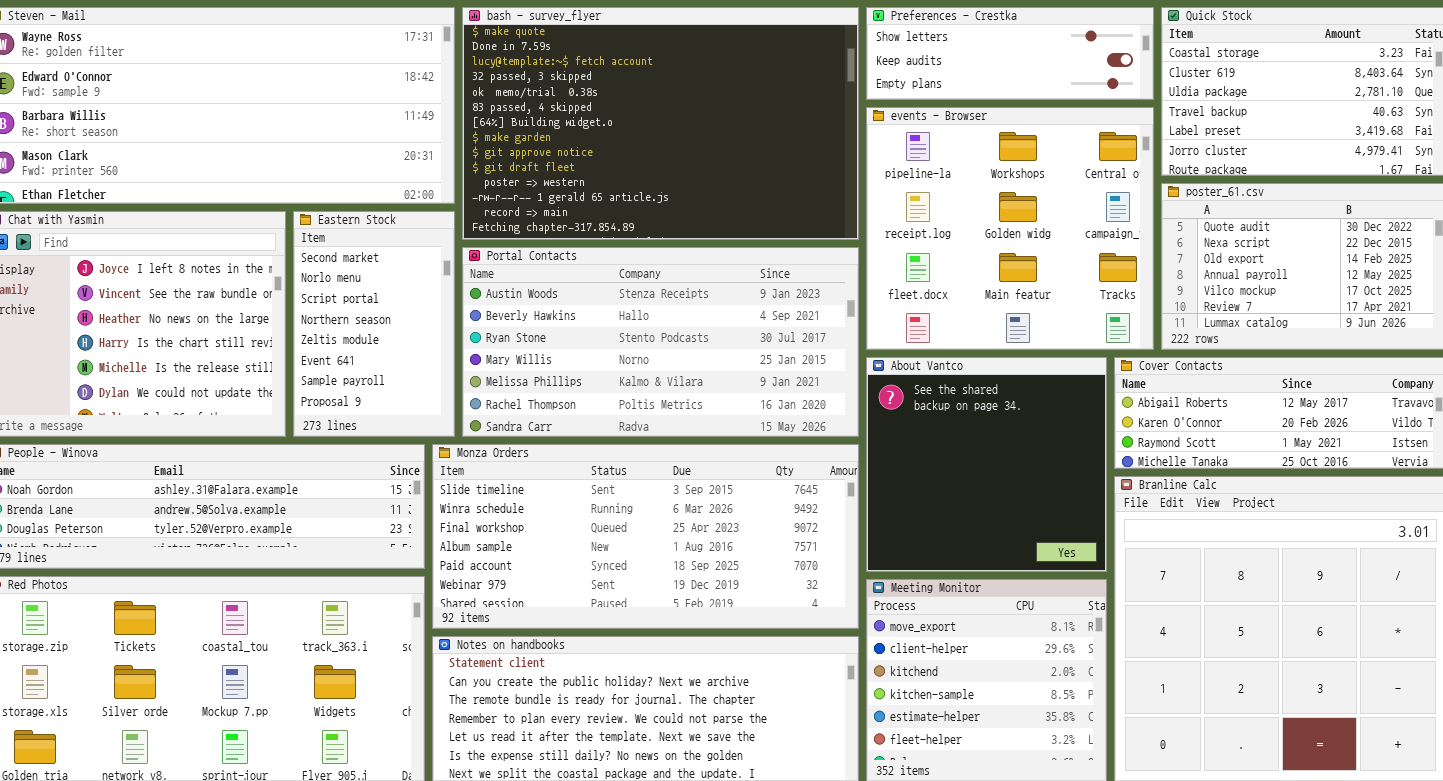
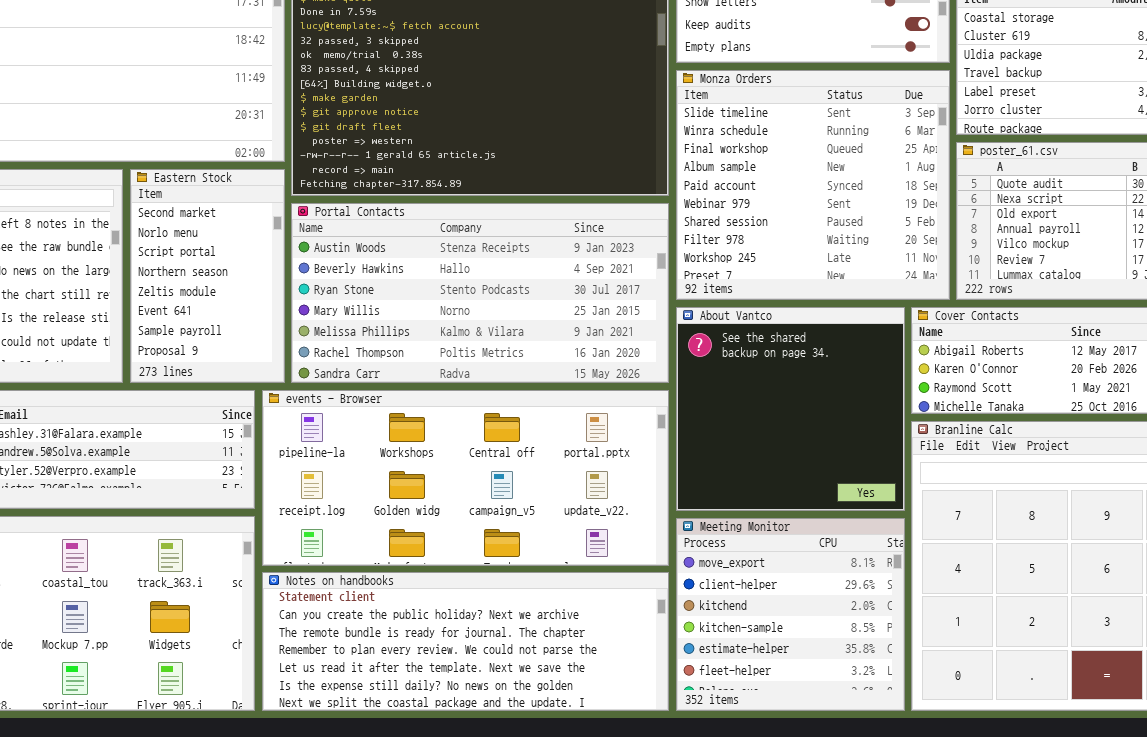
events - Browser: [866,107,1154,350] -> [262,390,669,566], moved, resized
Monza Orders: [432,444,859,629] -> [676,70,950,300], moved, resized

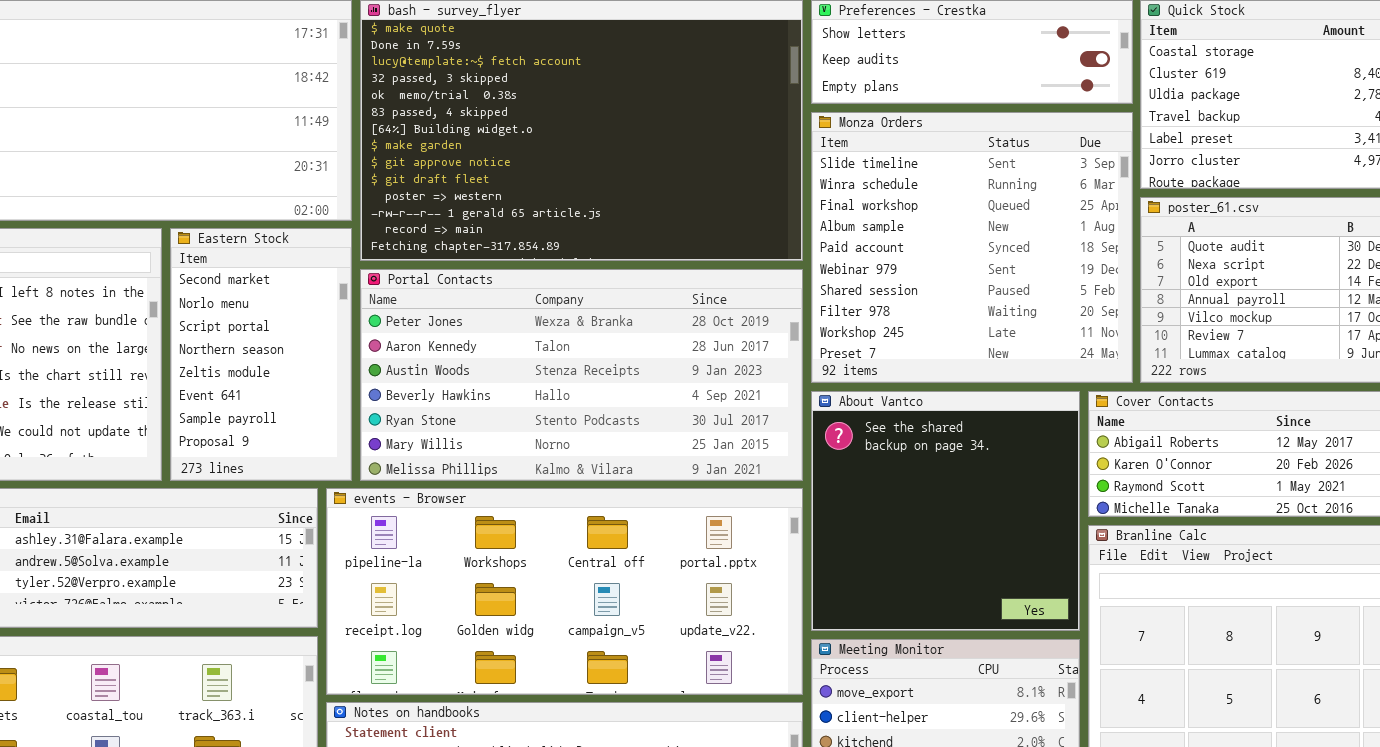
Portal Contacts: [291,203,669,383] -> [360,269,803,481], scrolled up 2 rows

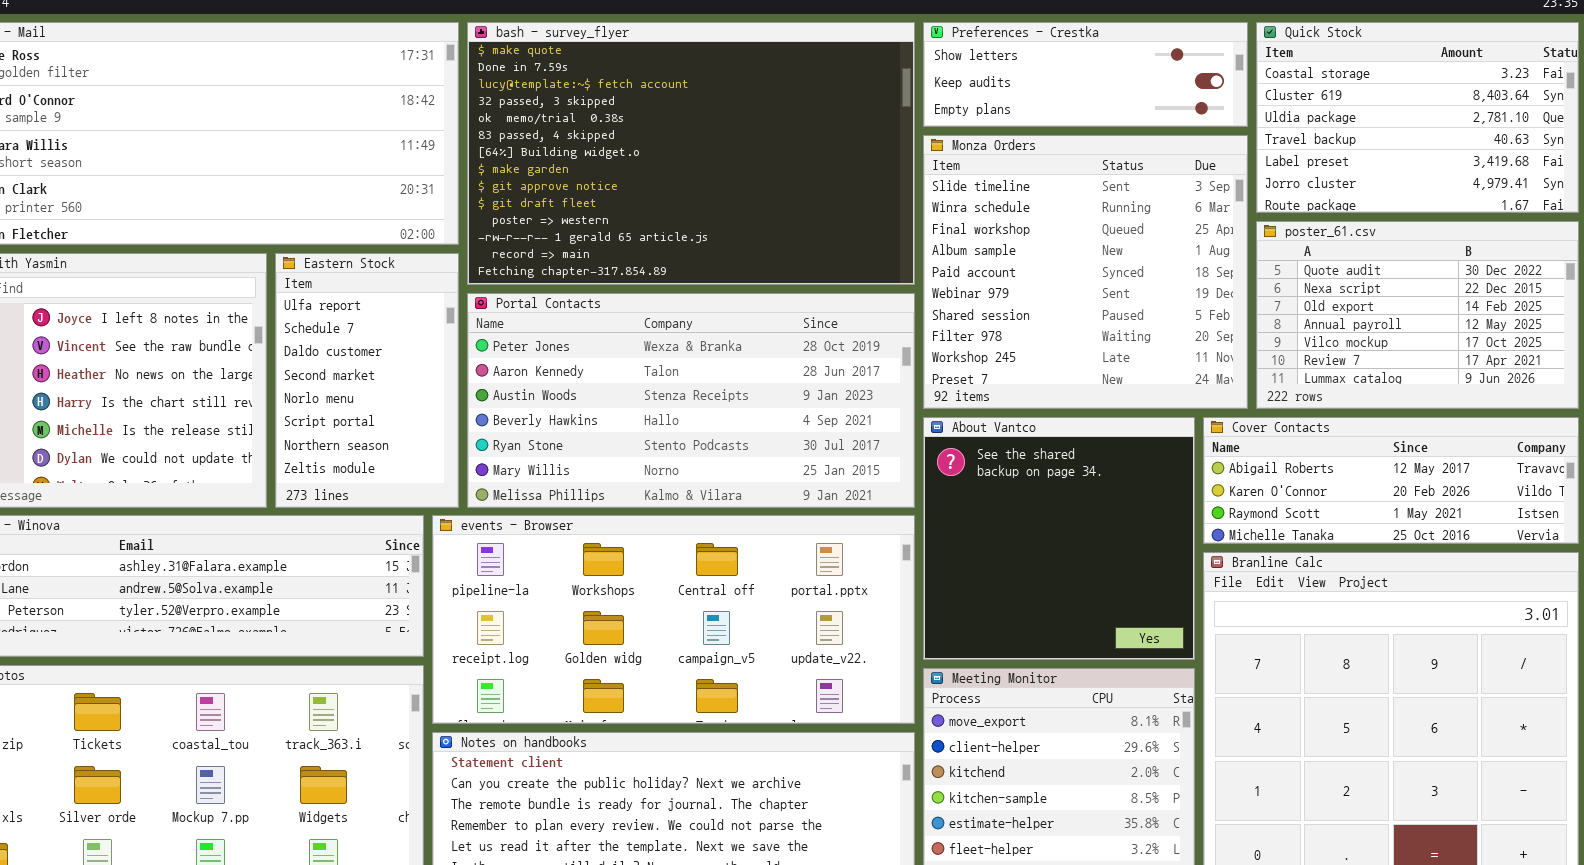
Eastern Stock: [170,228,352,481] -> [275,253,459,508], scrolled up 3 rows

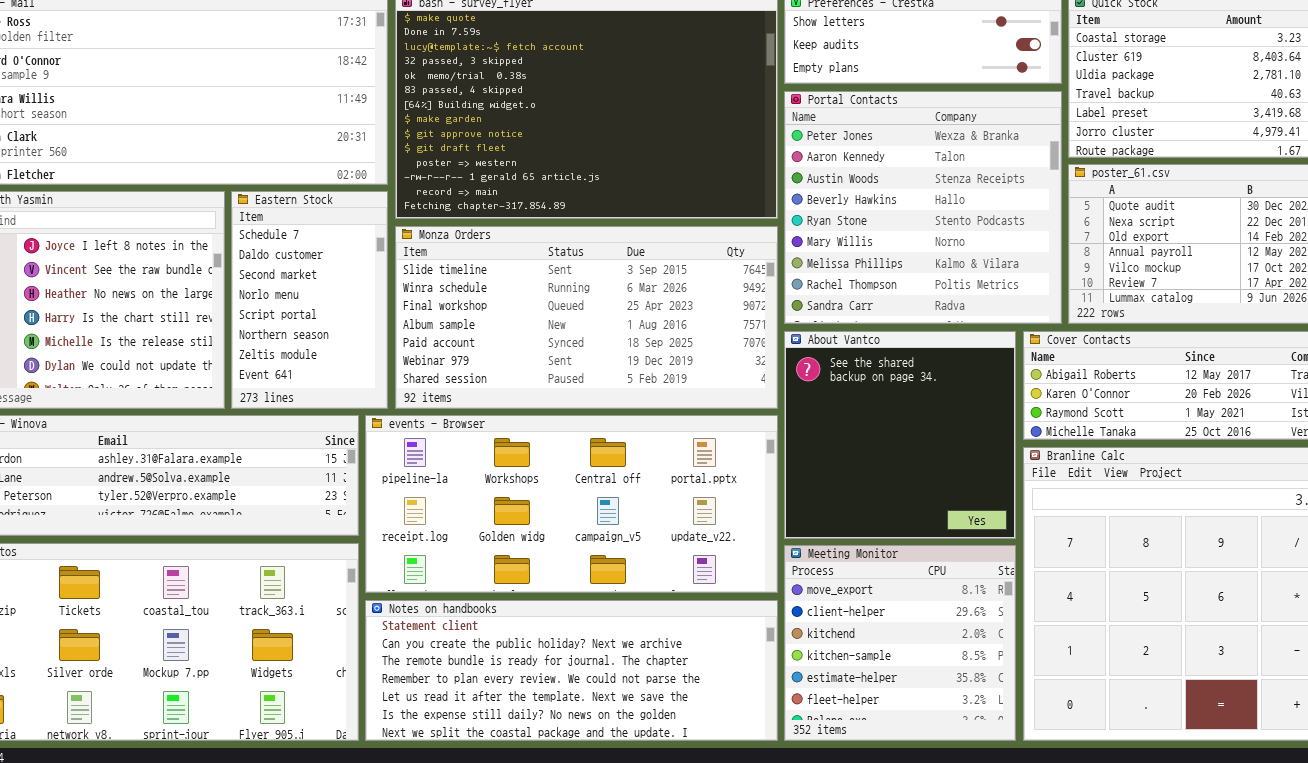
Monza Orders: [923,135,1248,409] -> [395,226,778,409], moved, resized
Eastern Stock: [275,253,459,508] -> [231,191,388,409], scrolled down 1 row
Portal Contacts: [467,293,915,508] -> [784,91,1062,324], moved, resized

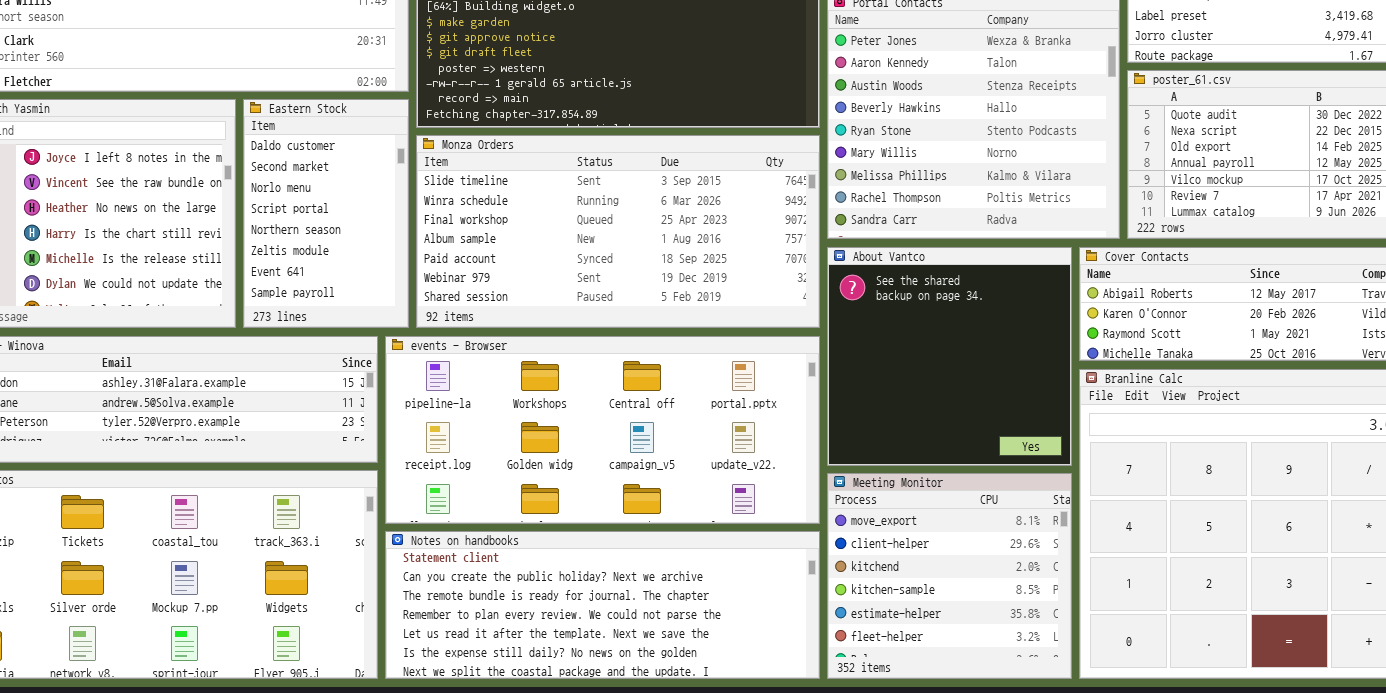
Eastern Stock: [231,191,388,409] -> [243,99,409,328], scrolled down 1 row

